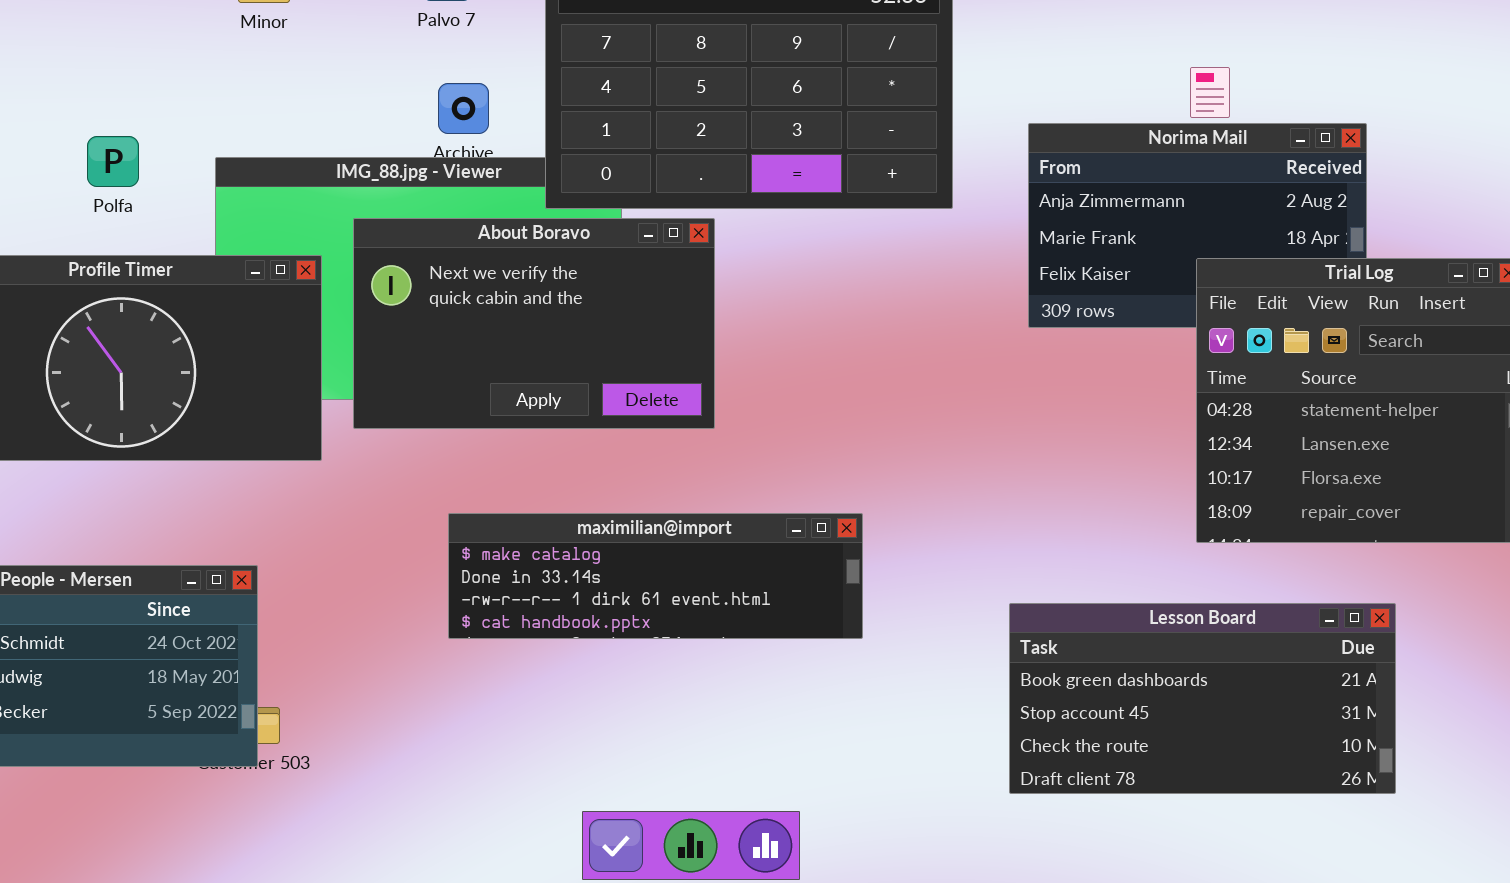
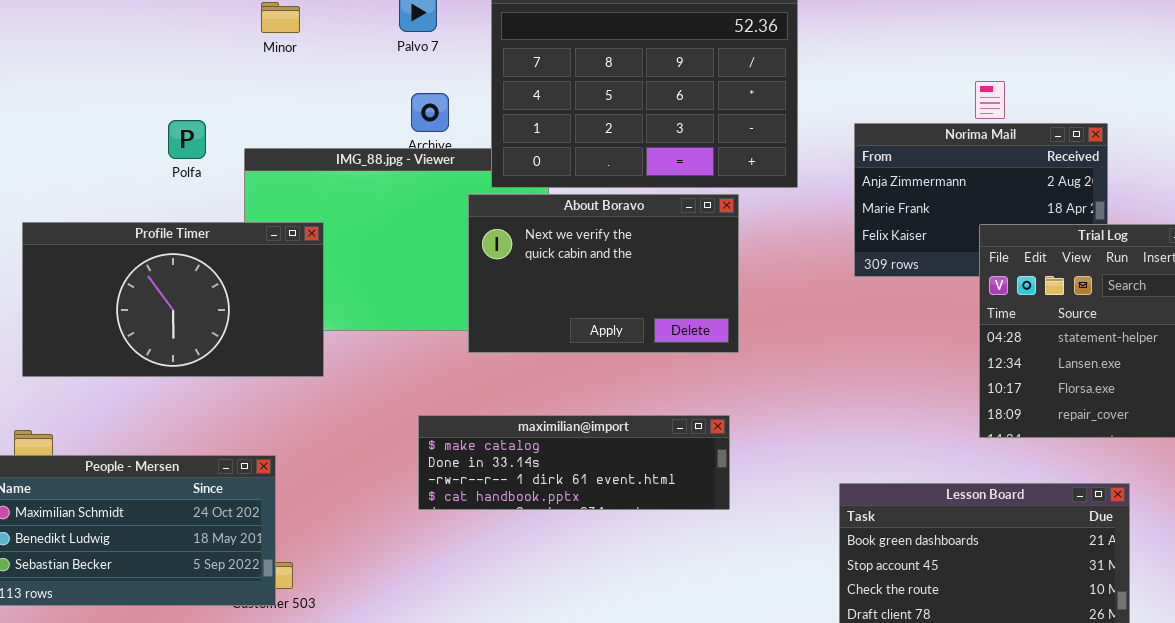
Polfa: [87,136,139,187] -> [168,120,206,159], moved
About Boravo: [353,218,715,429] -> [468,194,739,353], moved

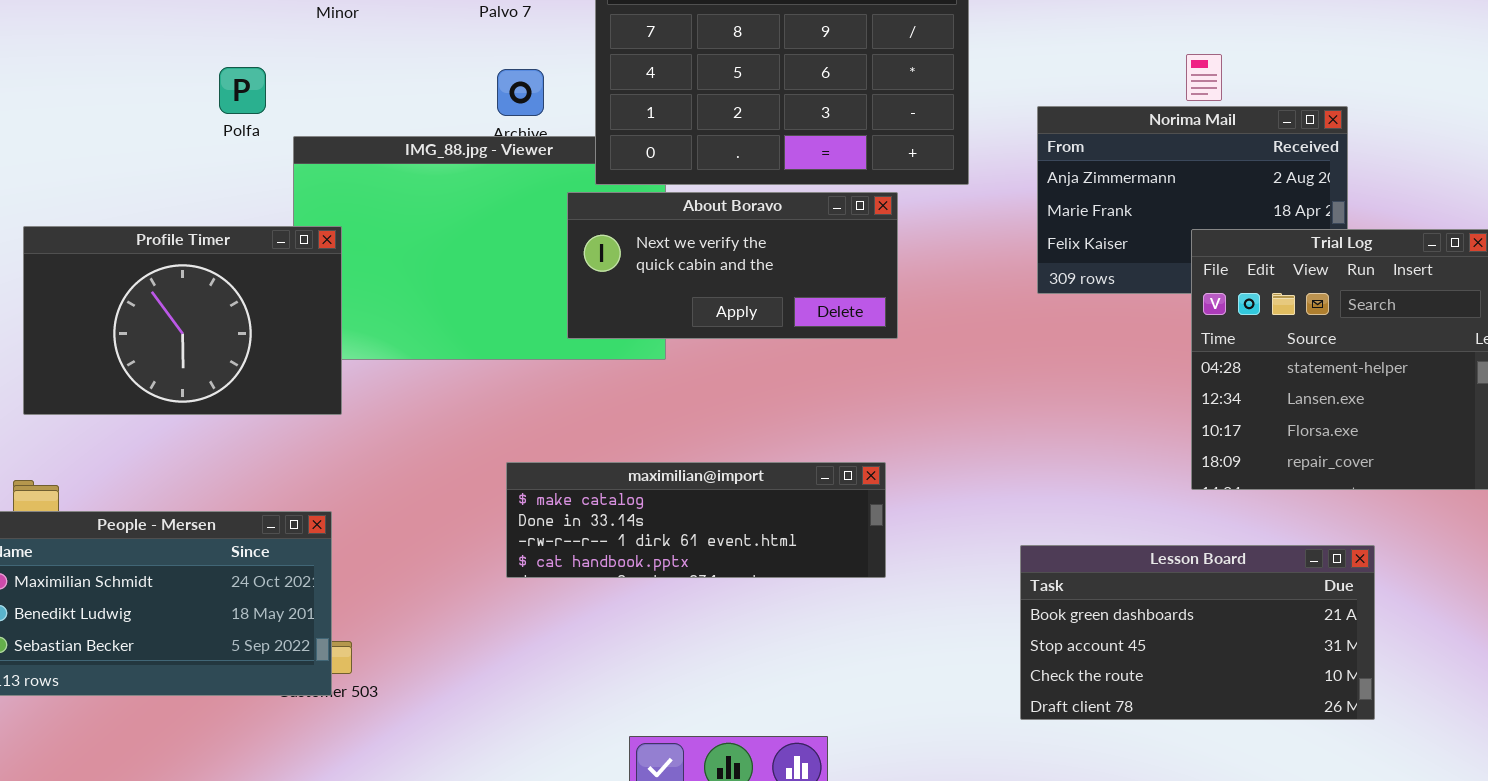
Polfa: [168,120,206,159] -> [219,67,266,114], moved
About Boravo: [468,194,739,353] -> [567,192,898,339], resized
Profile Timer: [22,222,324,377] -> [23,226,342,415], resized

